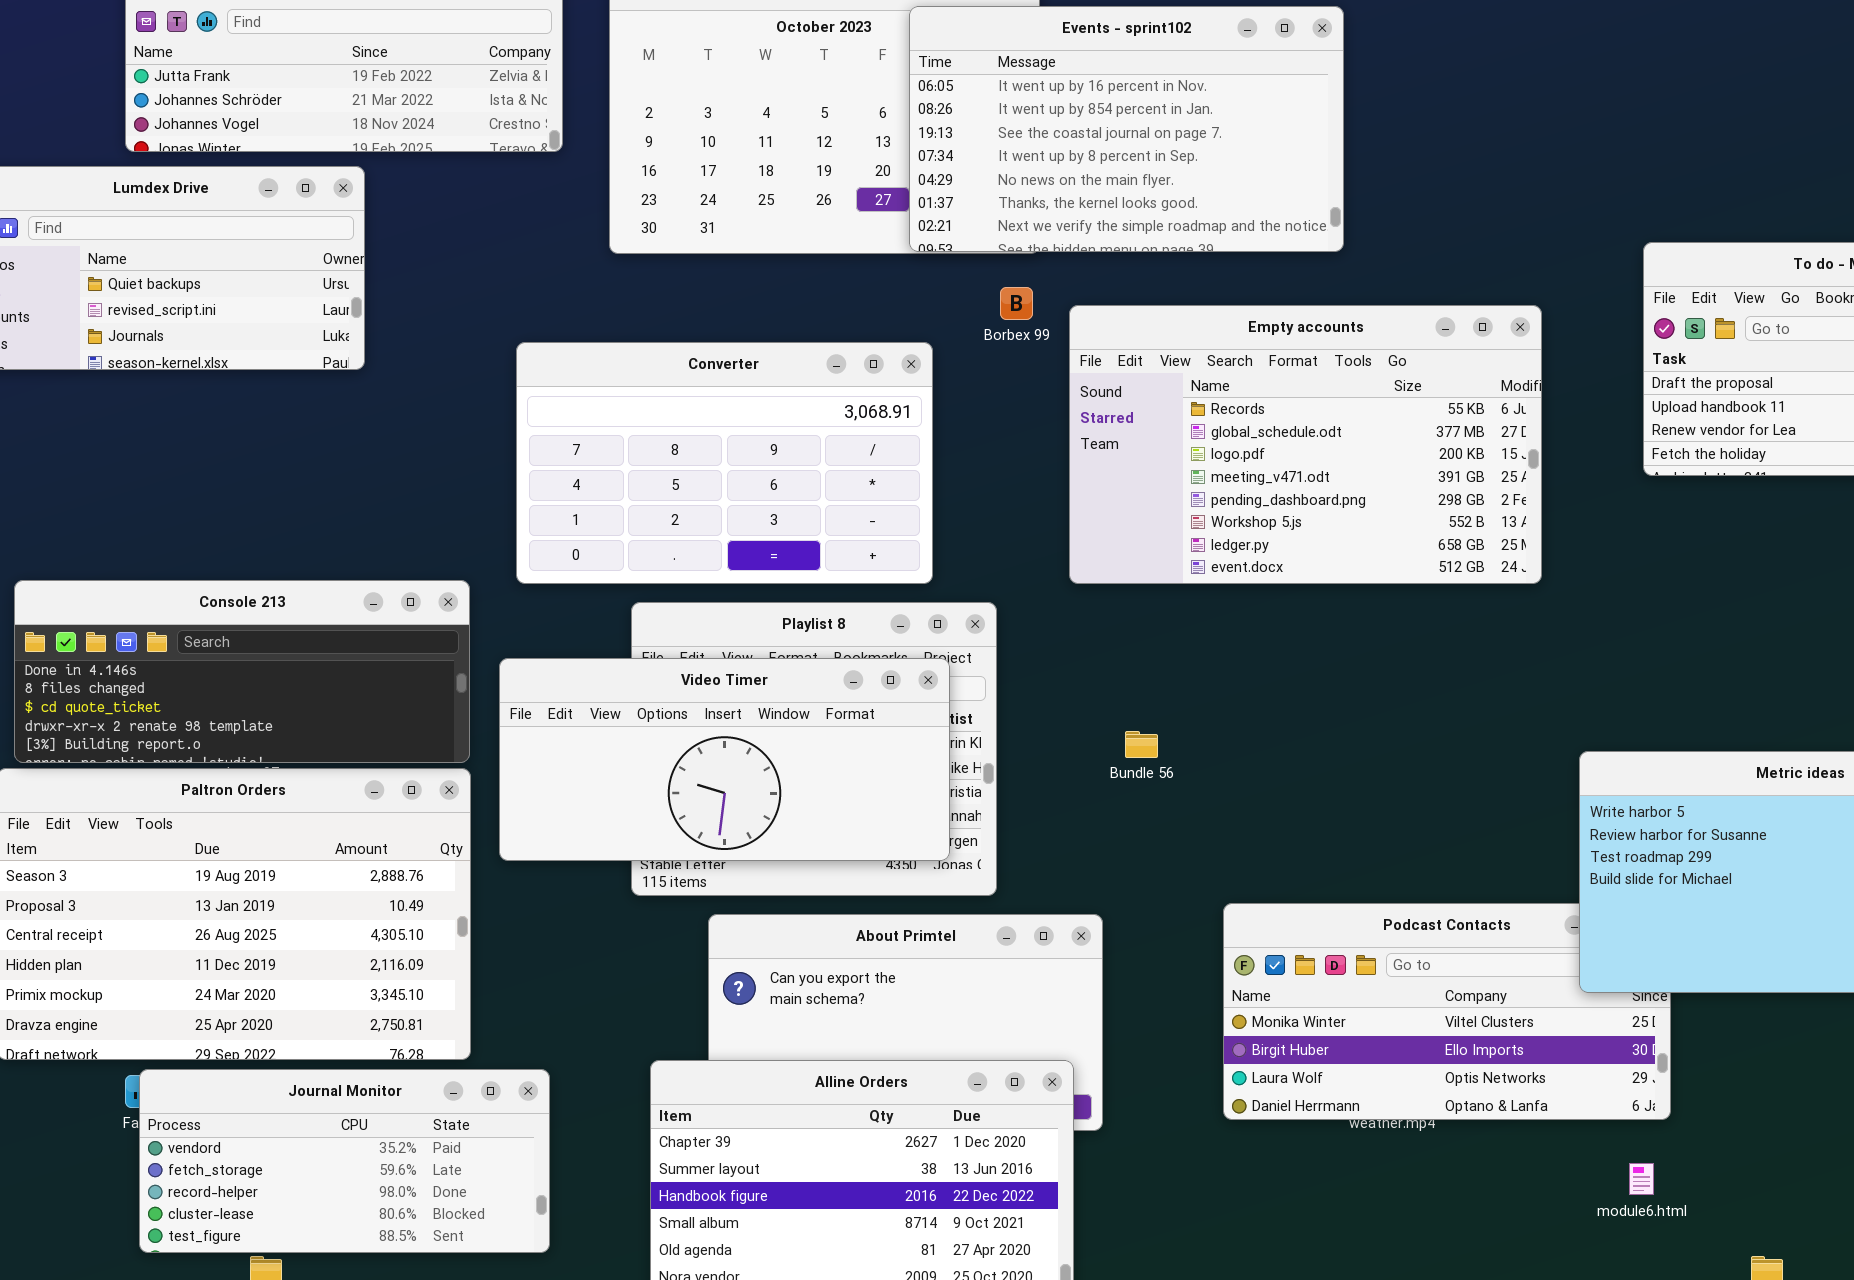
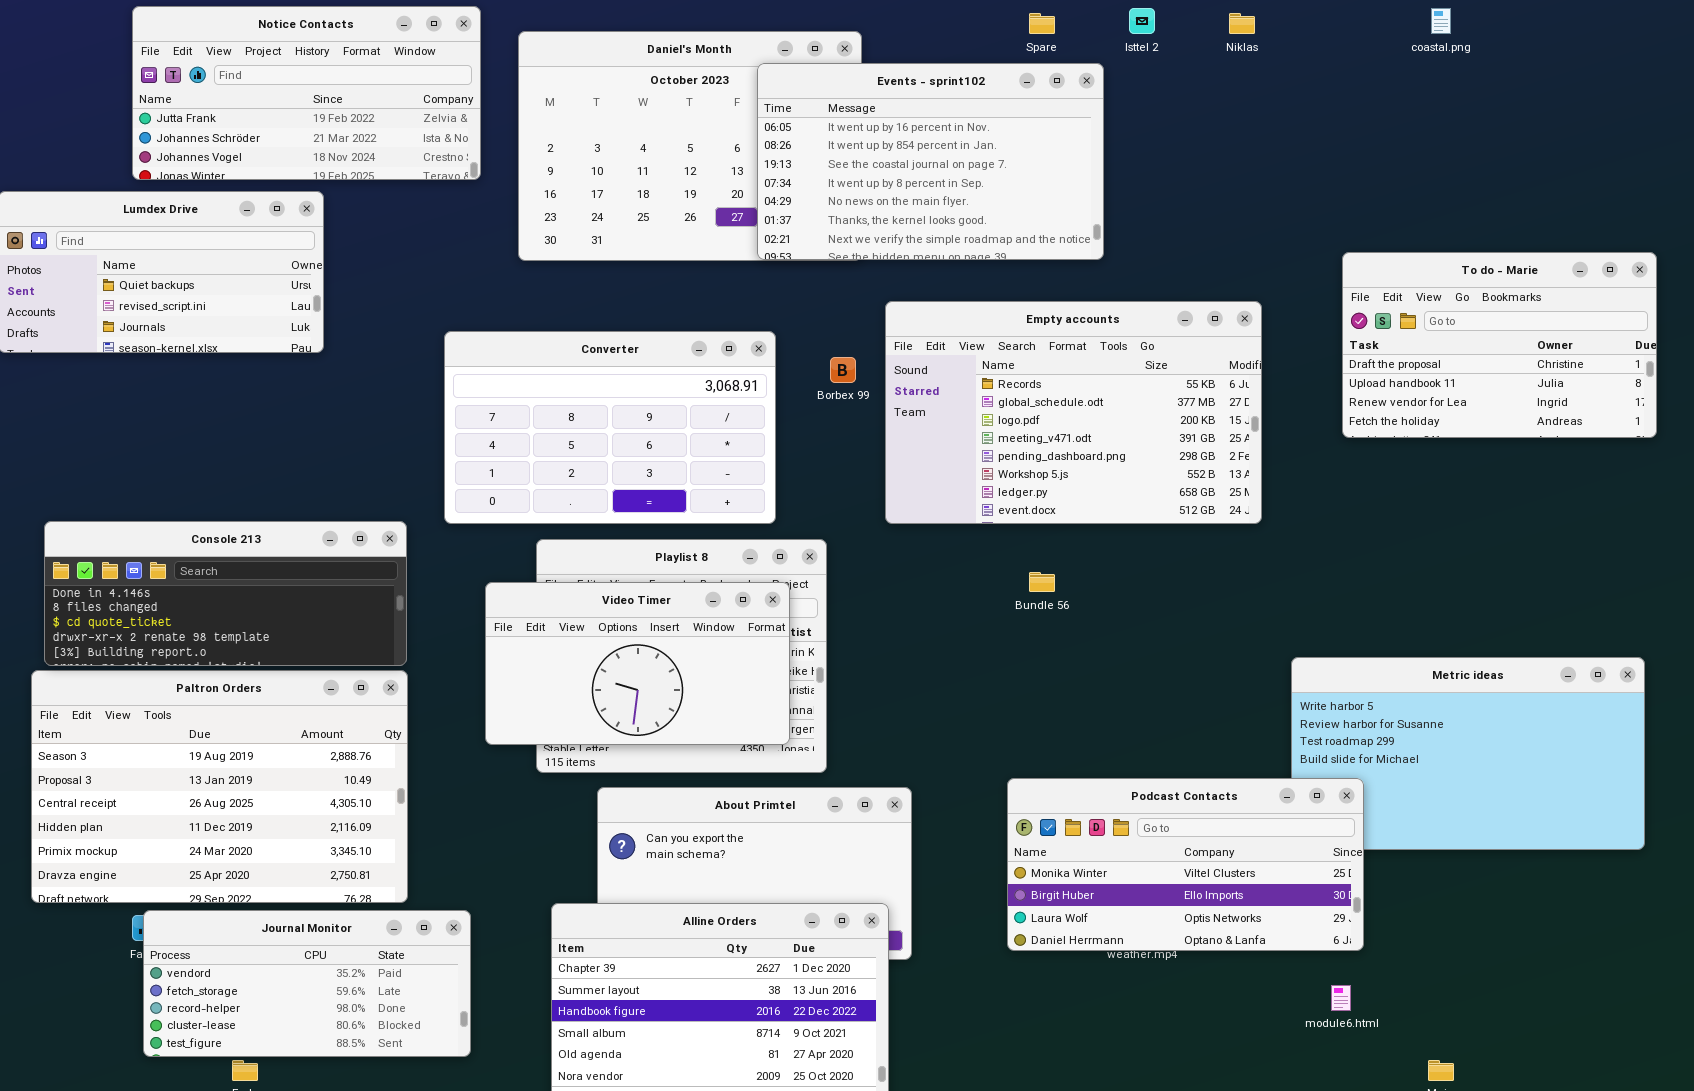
Borbex 99: [1000,287,1033,320] -> [830,357,856,383], moved
Video Timer: [499,658,950,861] -> [485,582,790,745], resized
Bundle 56: [1125,731,1158,758] -> [1029,572,1055,592], moved
Podcast Contacts: [1223,903,1671,1120] -> [1007,778,1364,951], raised

